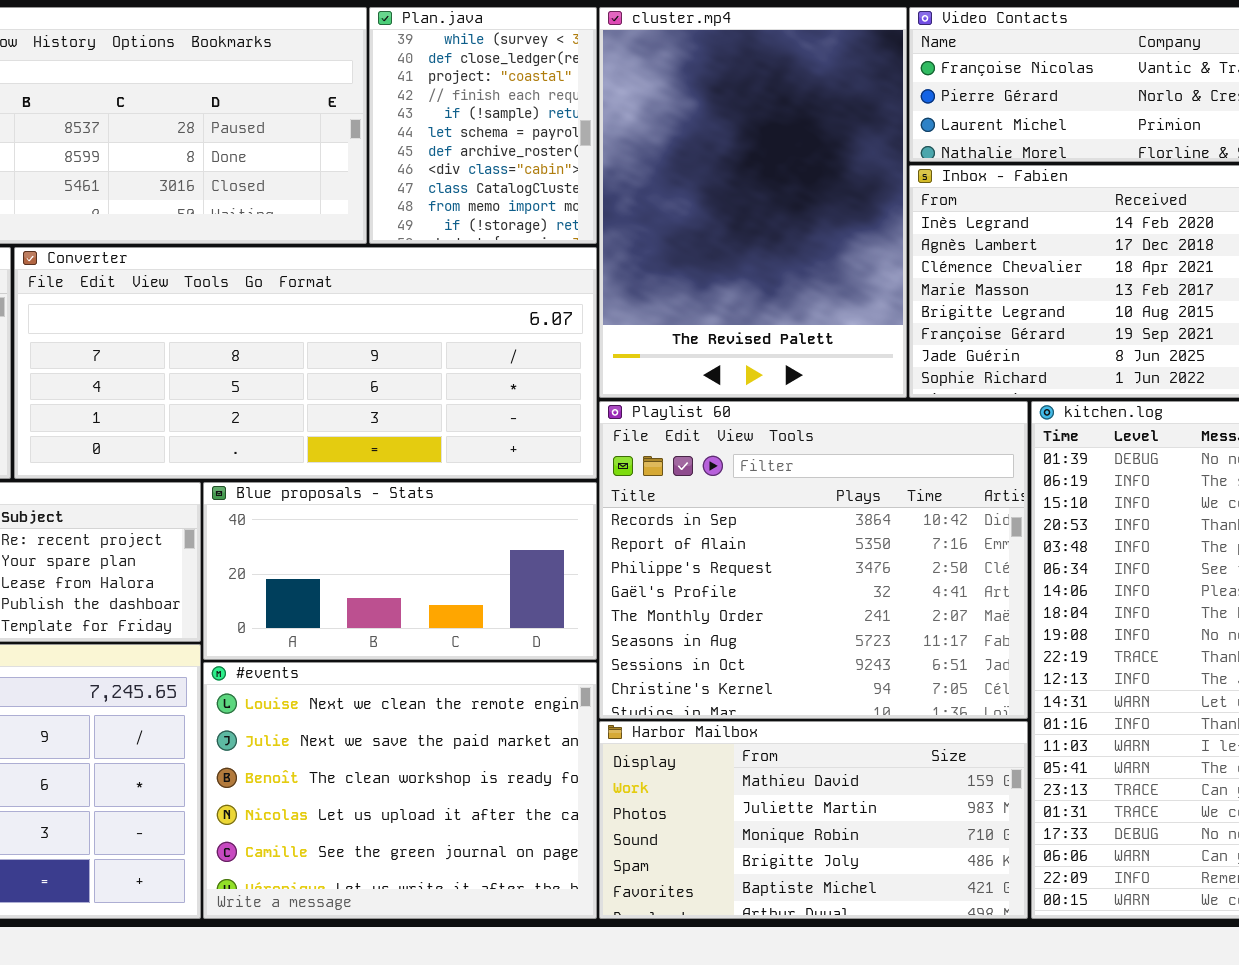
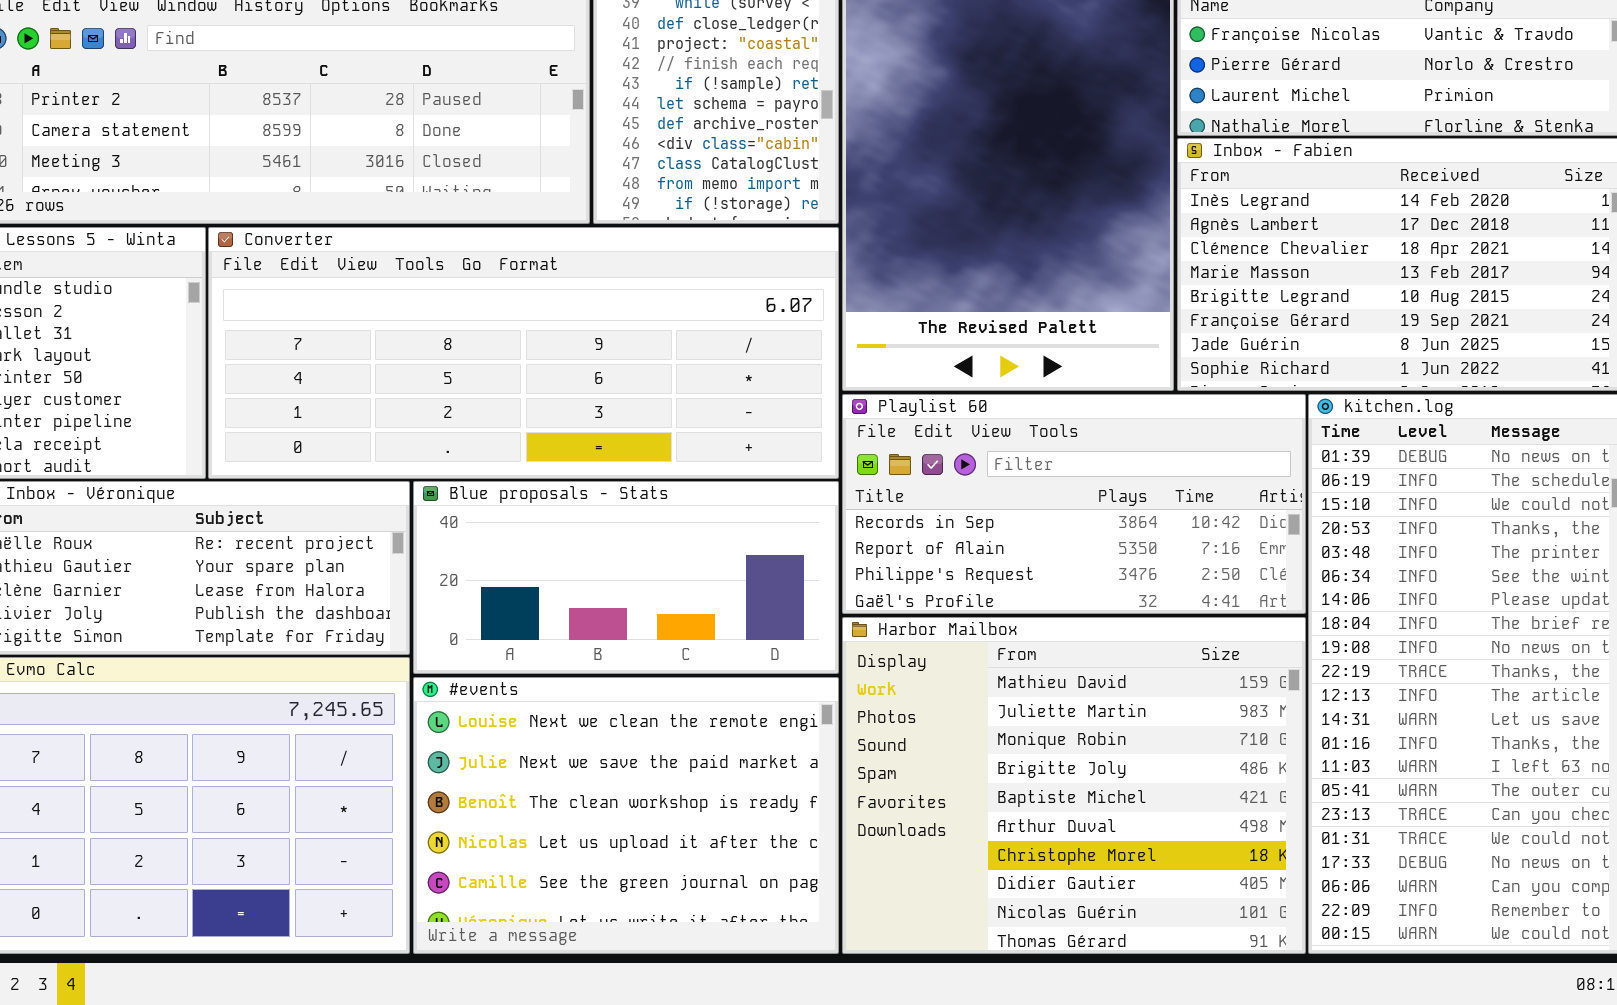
Playlist 60: [599,401,1028,719] -> [842,394,1306,614], resized
Harbor Mailbox: [599,721,1028,919] -> [842,617,1306,954], resized

